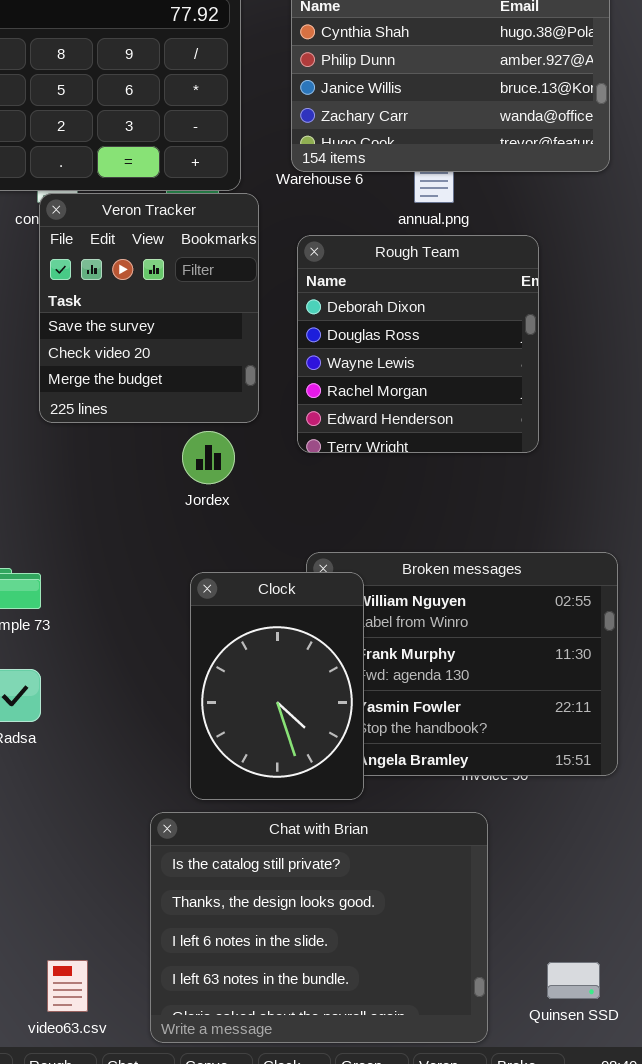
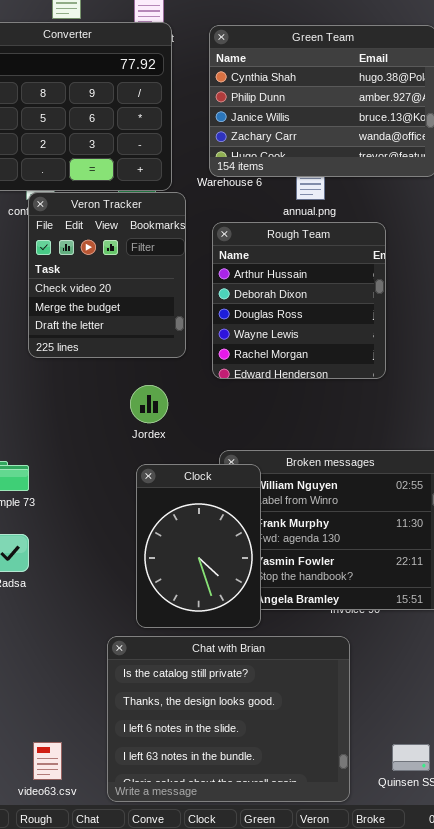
Veron Tracker: [39,193,259,423] -> [28,192,186,358], scrolled down 1 row
Rough Team: [297,235,539,453] -> [212,222,386,379], scrolled up 1 row
Jordex: [182,431,235,484] -> [130,385,168,423], moved

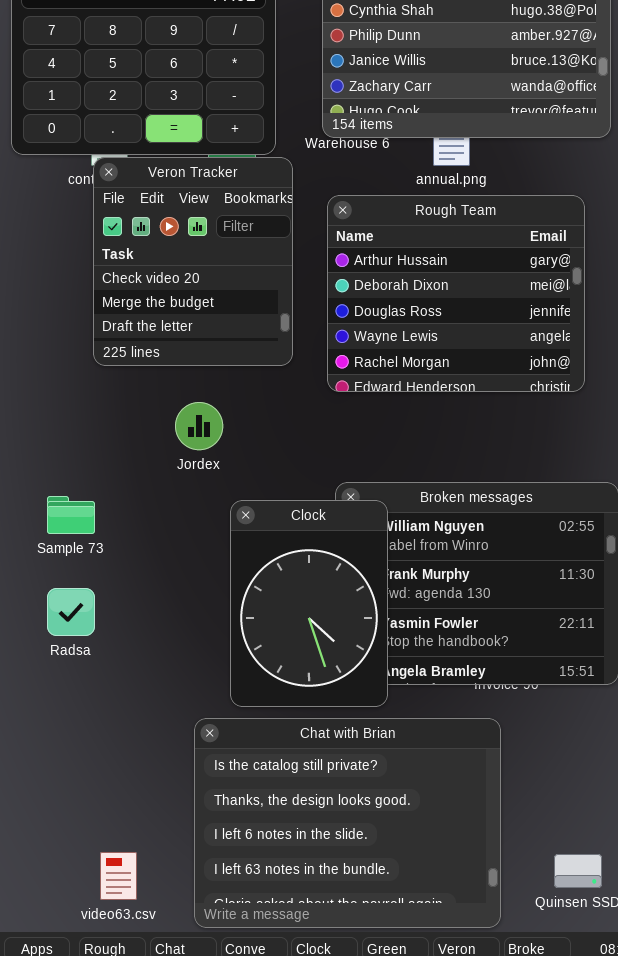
Rough Team: [212,222,386,379] -> [327,195,585,392], resized
Jordex: [130,385,168,423] -> [175,402,223,450], moved

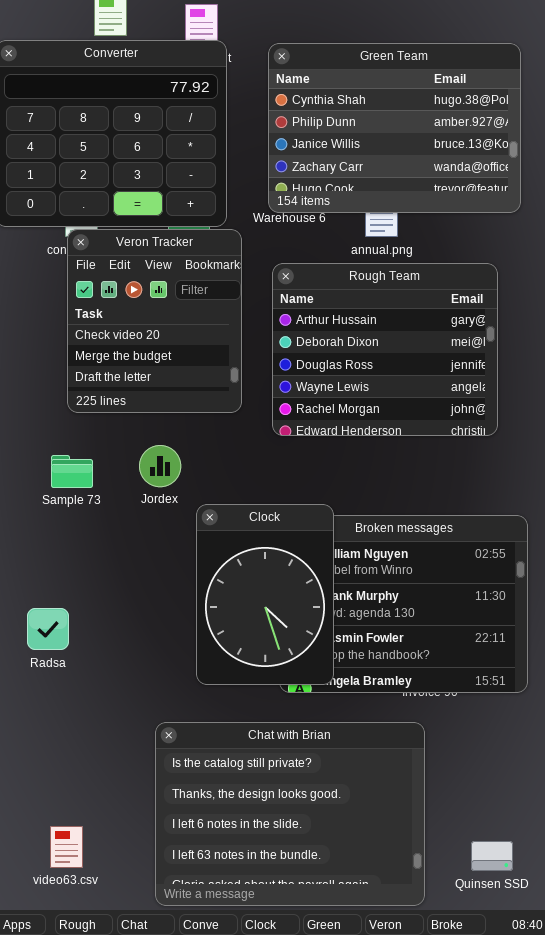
Sample 73: [47,496,95,534] -> [51,455,93,488], moved
Clock: [230,500,388,707] -> [196,504,334,685], moved
video63.csv: [100,852,137,900] -> [50,826,83,868], moved

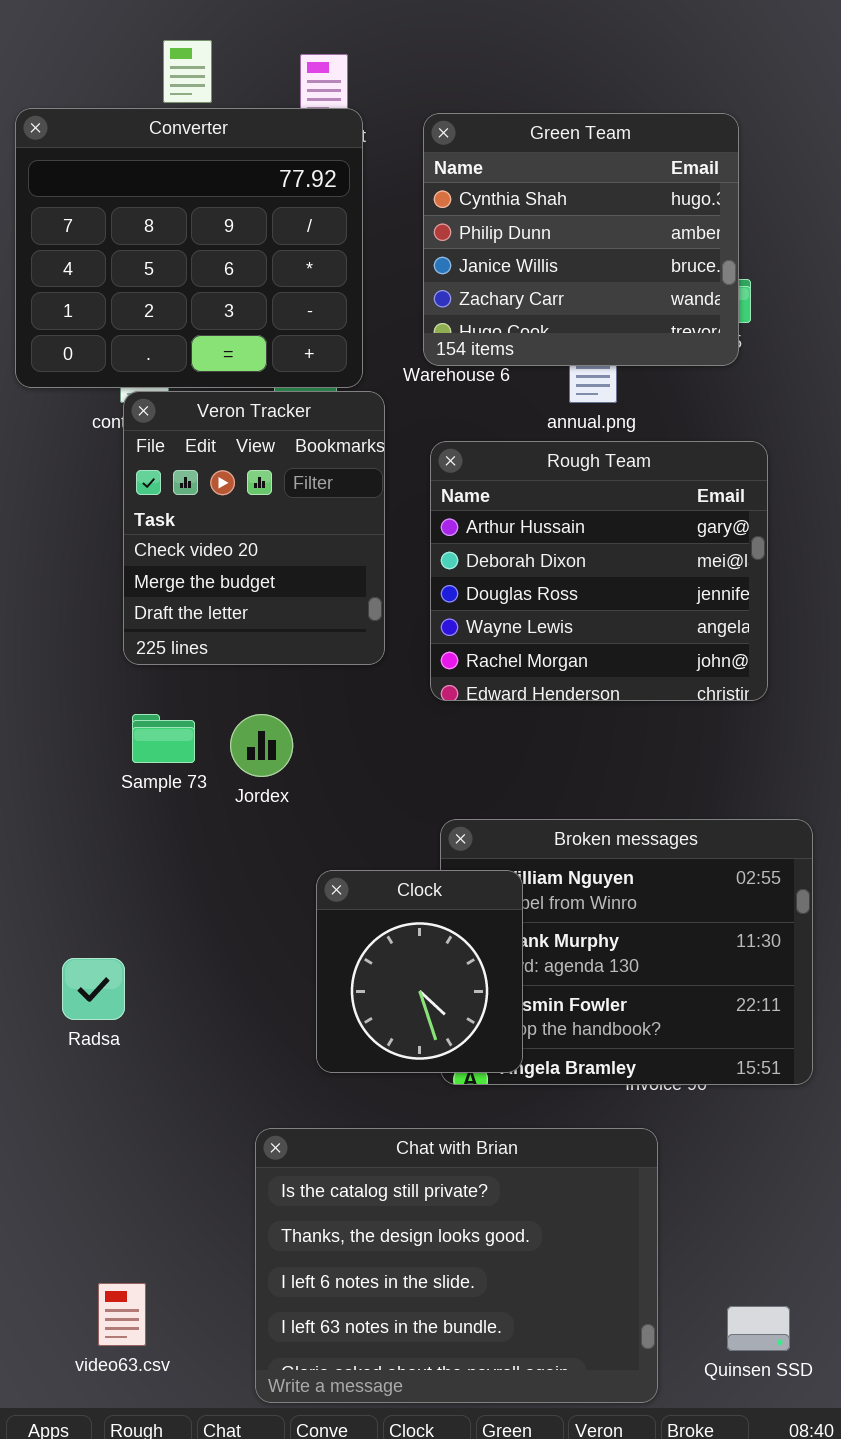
Green Team: [268,43,521,213] -> [423,113,739,366], resized
Sample 73: [51,455,93,488] -> [132,714,195,763], moved
Clock: [196,504,334,685] -> [316,870,523,1073], resized

